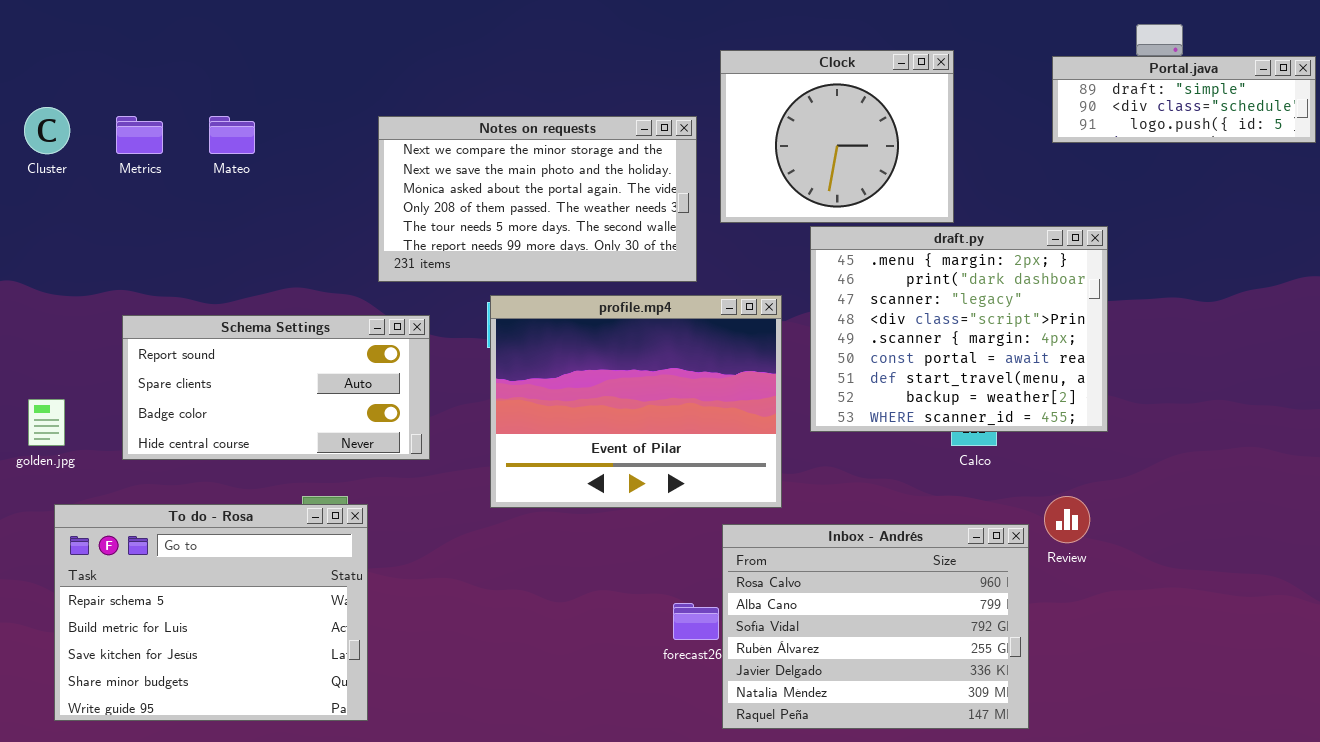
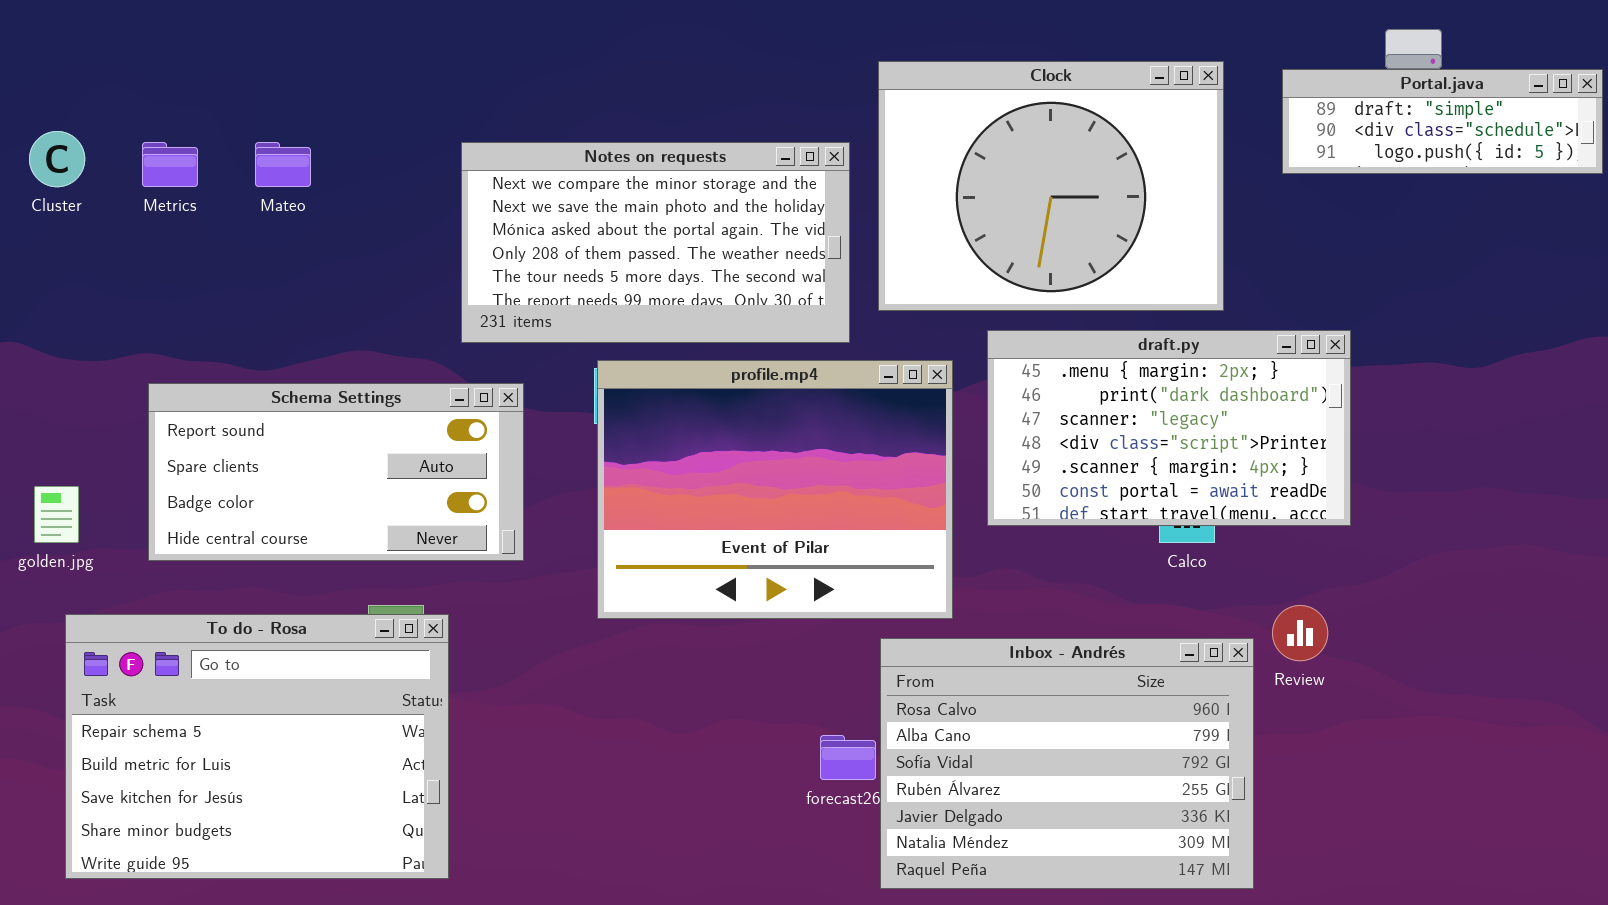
Clock: [720,50,954,223] -> [878,61,1224,311], resized
draft.py: [810,226,1108,432] -> [987,330,1351,526], resized

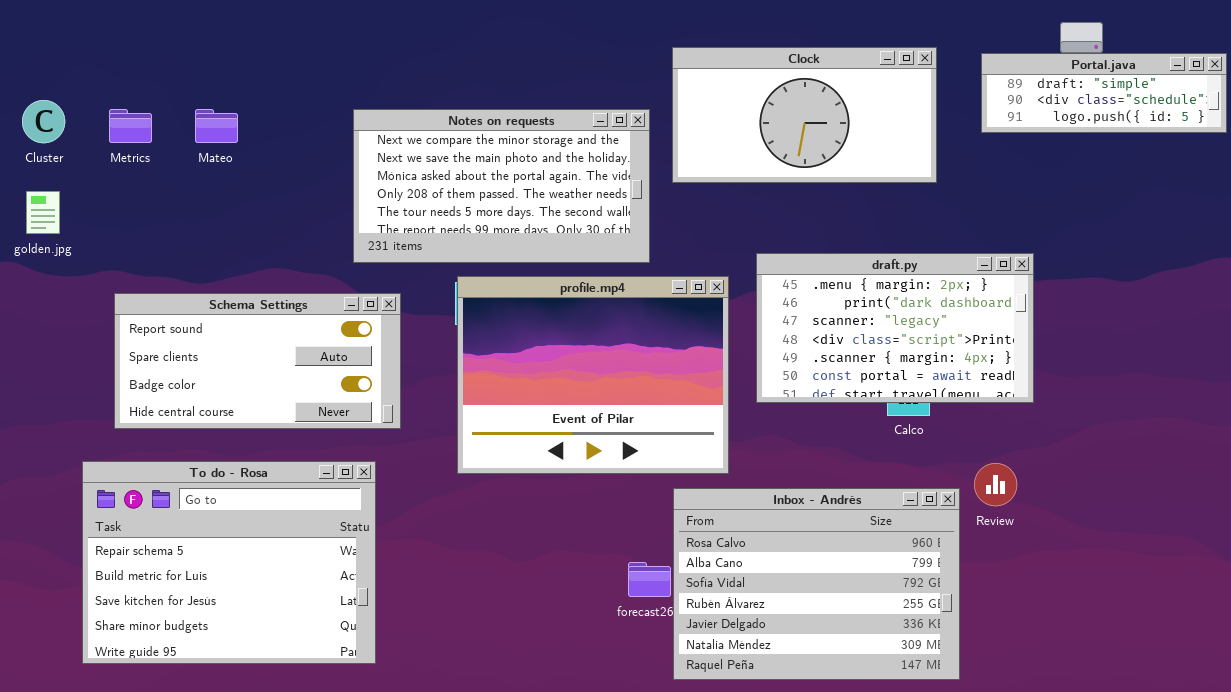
Clock: [878,61,1224,311] -> [672,47,937,183], resized
golden.jpg: [34,486,79,543] -> [26,191,60,234], moved
To do - Rosa: [65,614,449,879] -> [82,461,376,664], moved

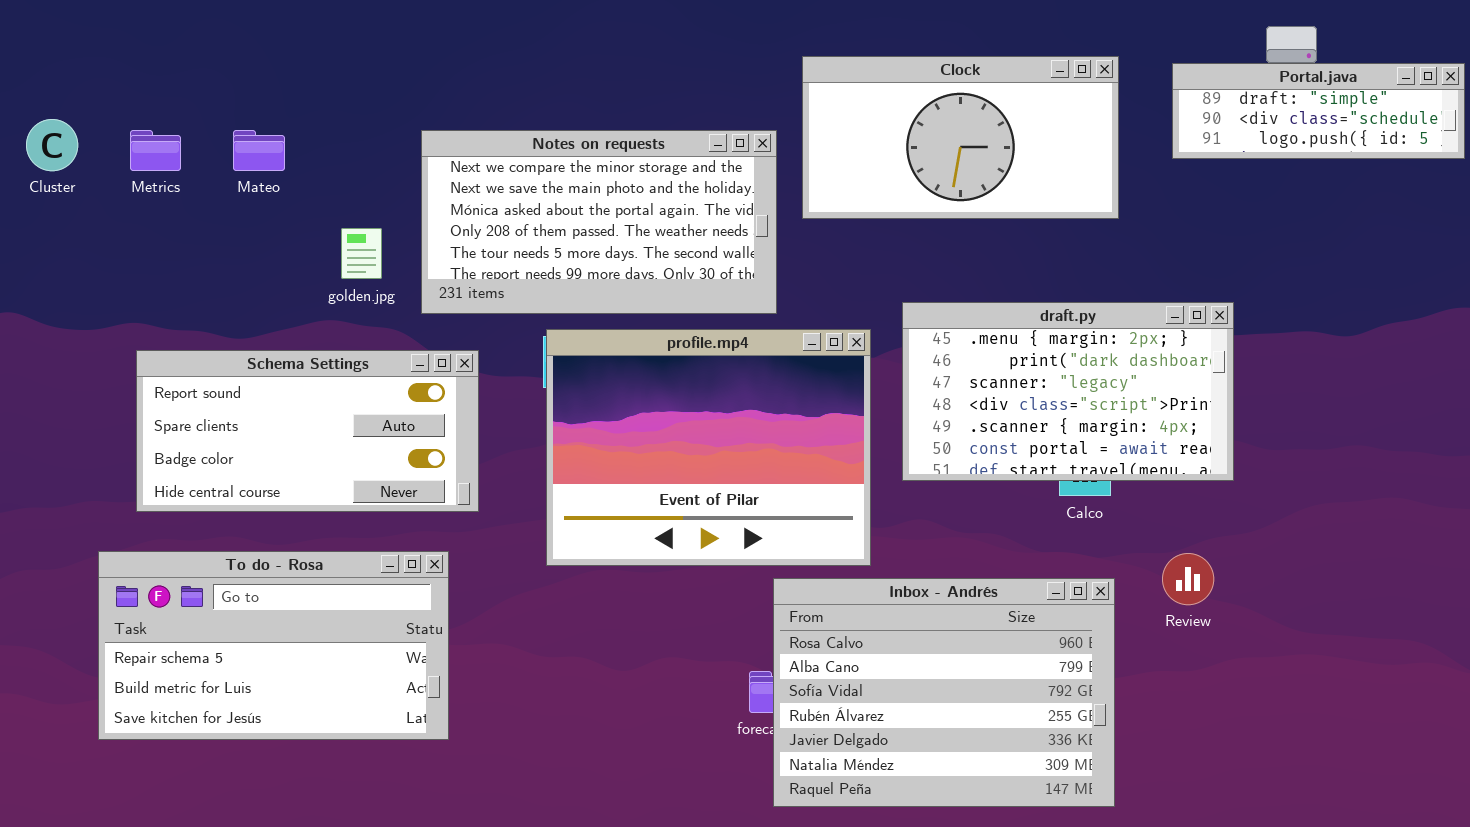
golden.jpg: [26,191,60,234] -> [341,228,382,279], moved
To do - Rosa: [82,461,376,664] -> [98,551,449,740], resized
Inbox - Andrés: [673,488,960,680] -> [773,578,1115,807], moved

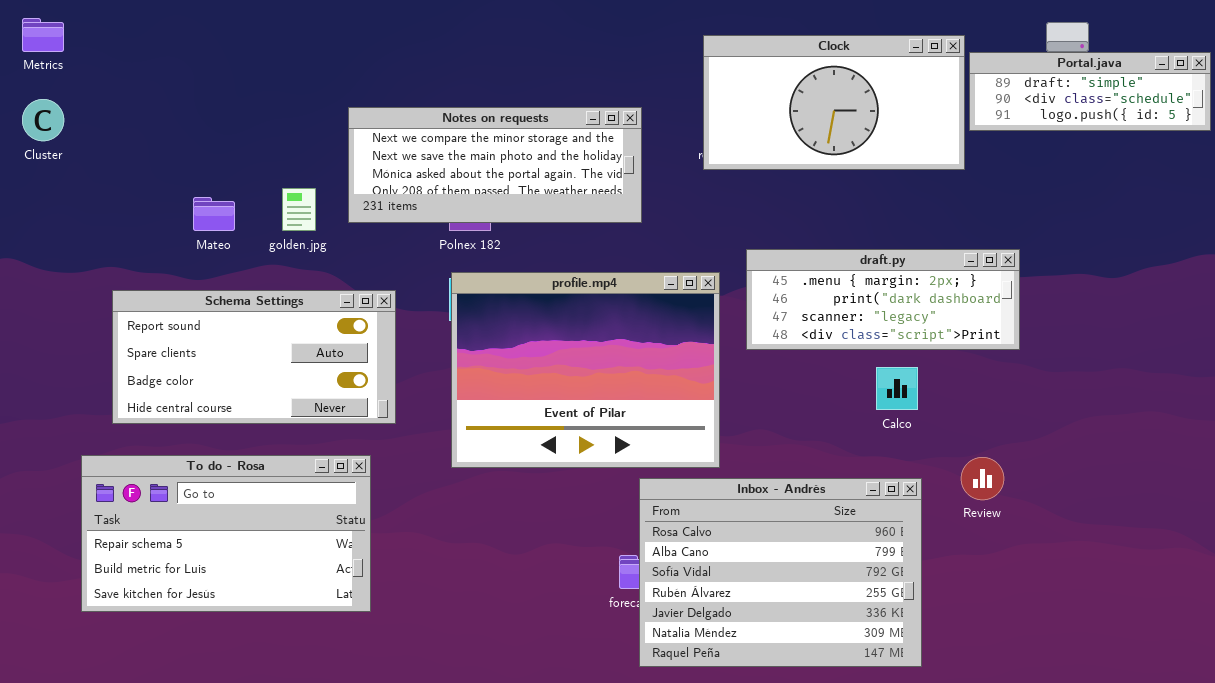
Clock: [802,56,1119,219] -> [703,35,965,170], moved
Metrics: [130,130,181,171] -> [22,18,64,52], moved
Mateo: [233,130,285,171] -> [193,197,235,231], moved
Notes on requests: [421,130,777,314] -> [348,107,642,223], resized
draft.py: [902,302,1234,481] -> [746,249,1020,350], resized

